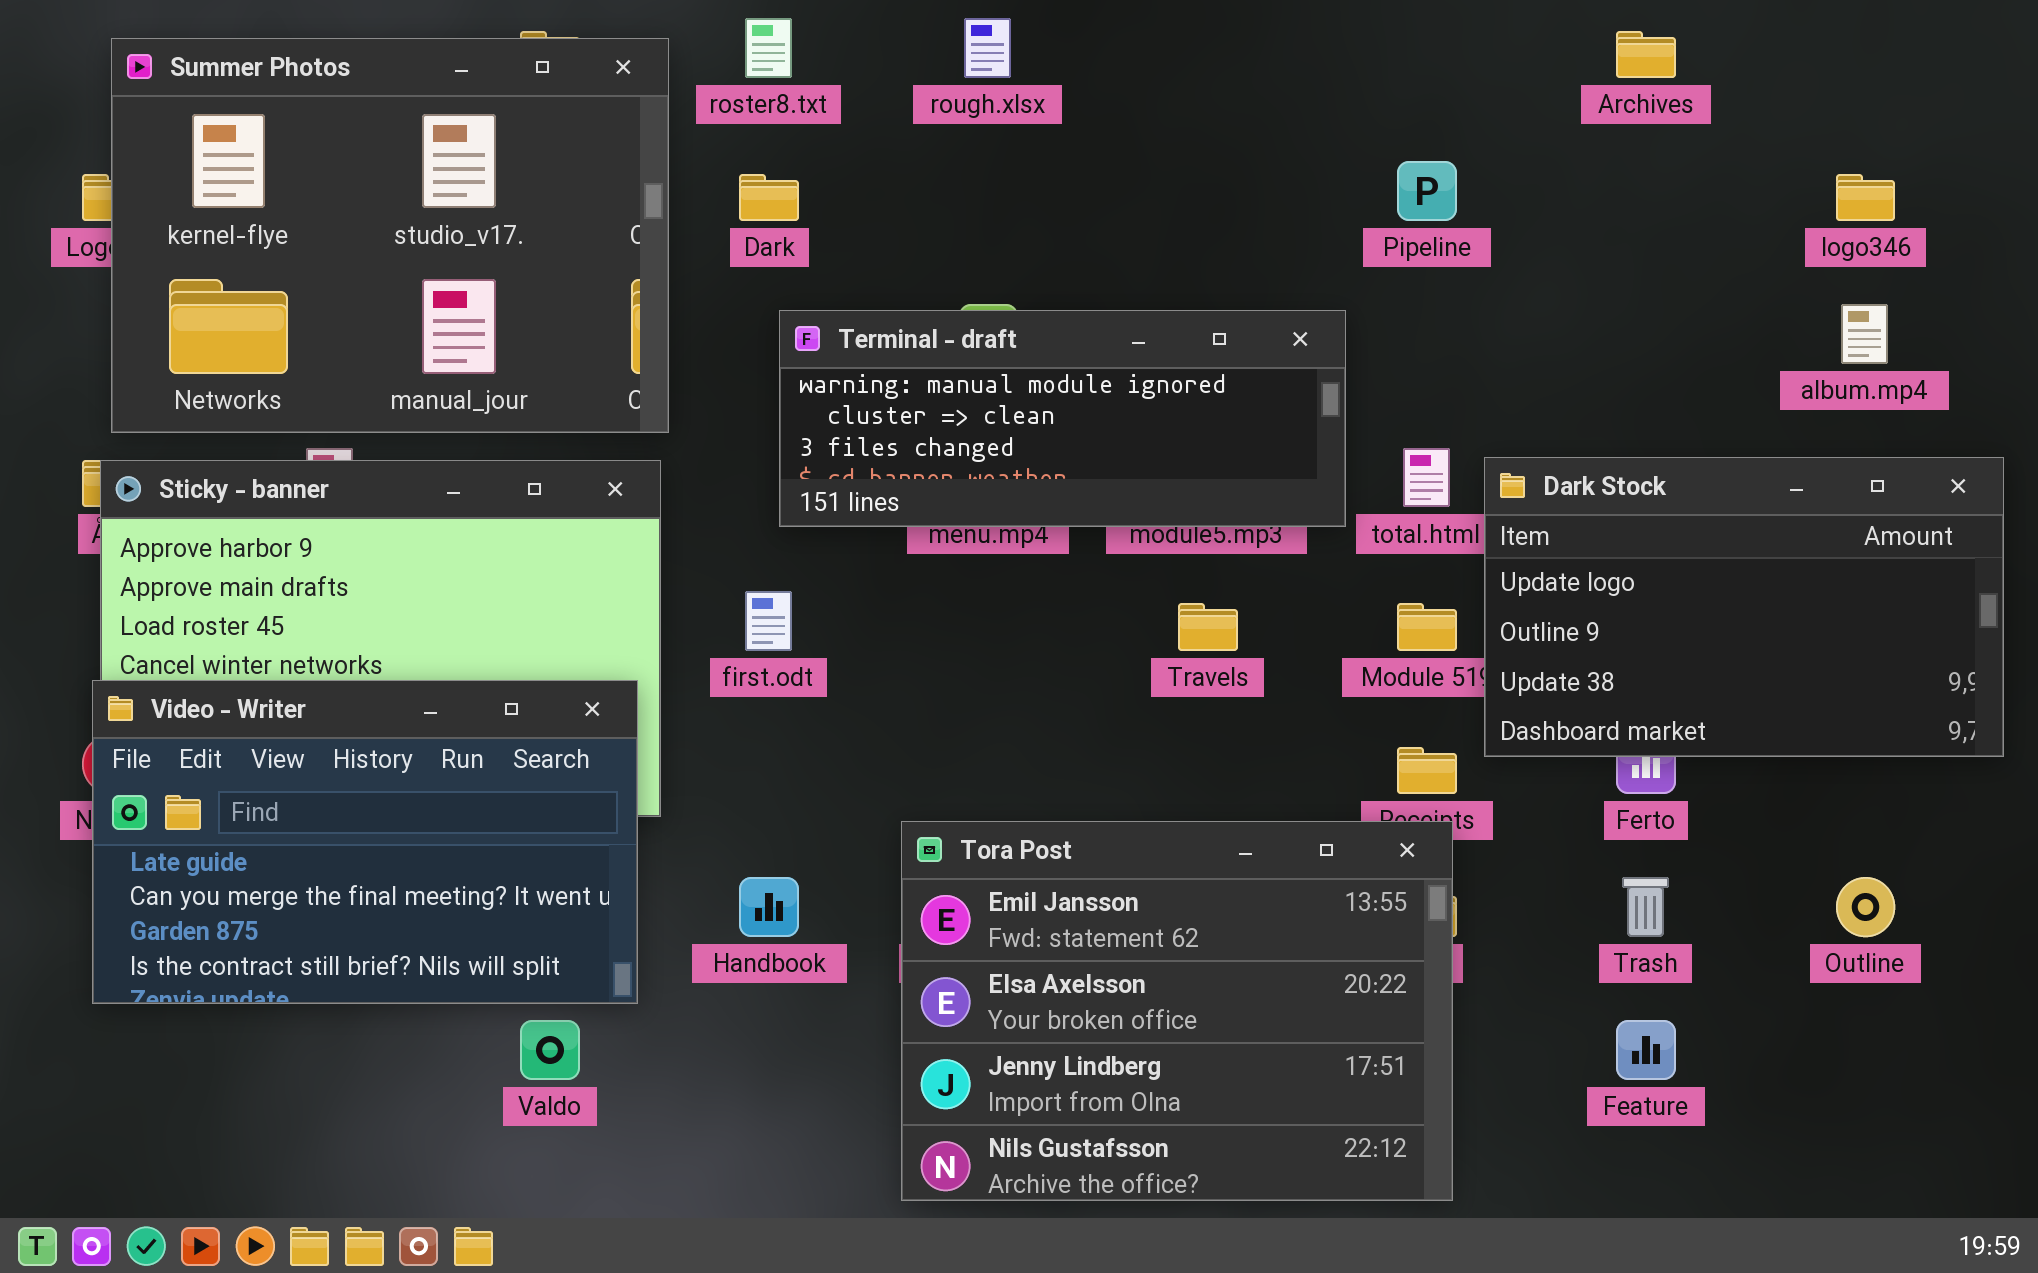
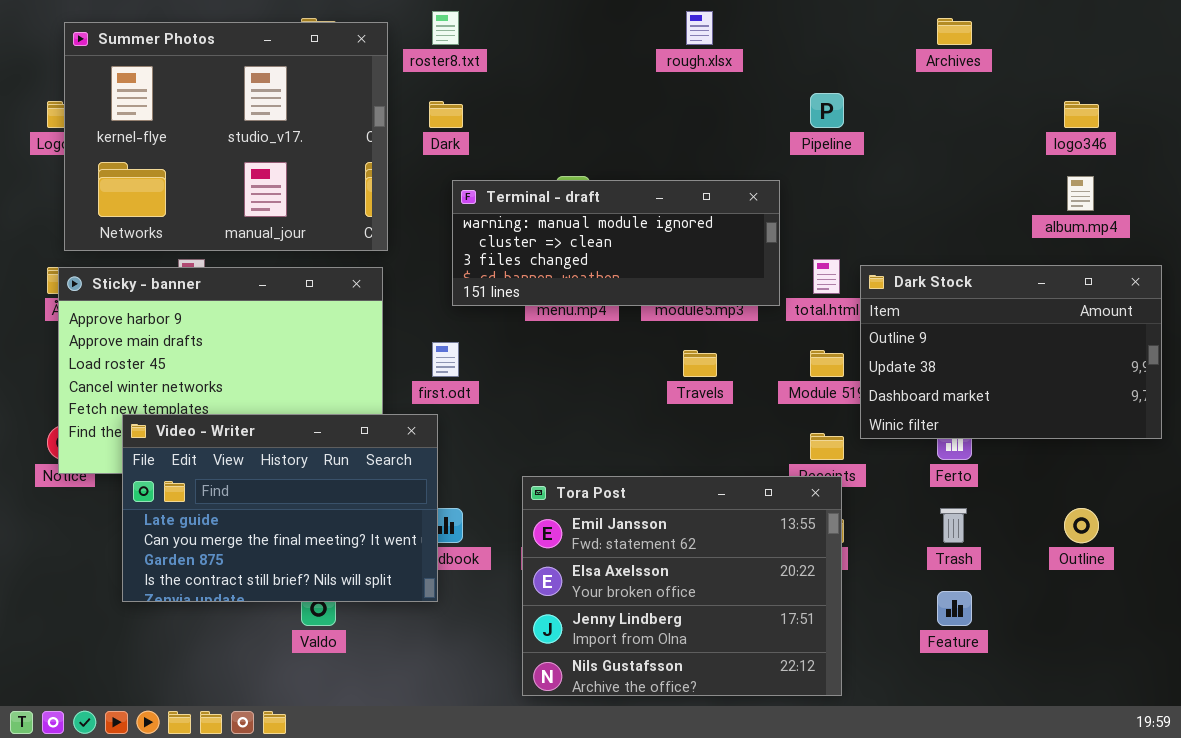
rough.xlsx: [964,18,1011,78] -> [686,11,713,45], moved
Dark Stock: [1484,457,2004,757] -> [860,265,1162,439], scrolled down 1 row
Video - Writer: [92,680,638,1004] -> [122,414,438,602], moved

